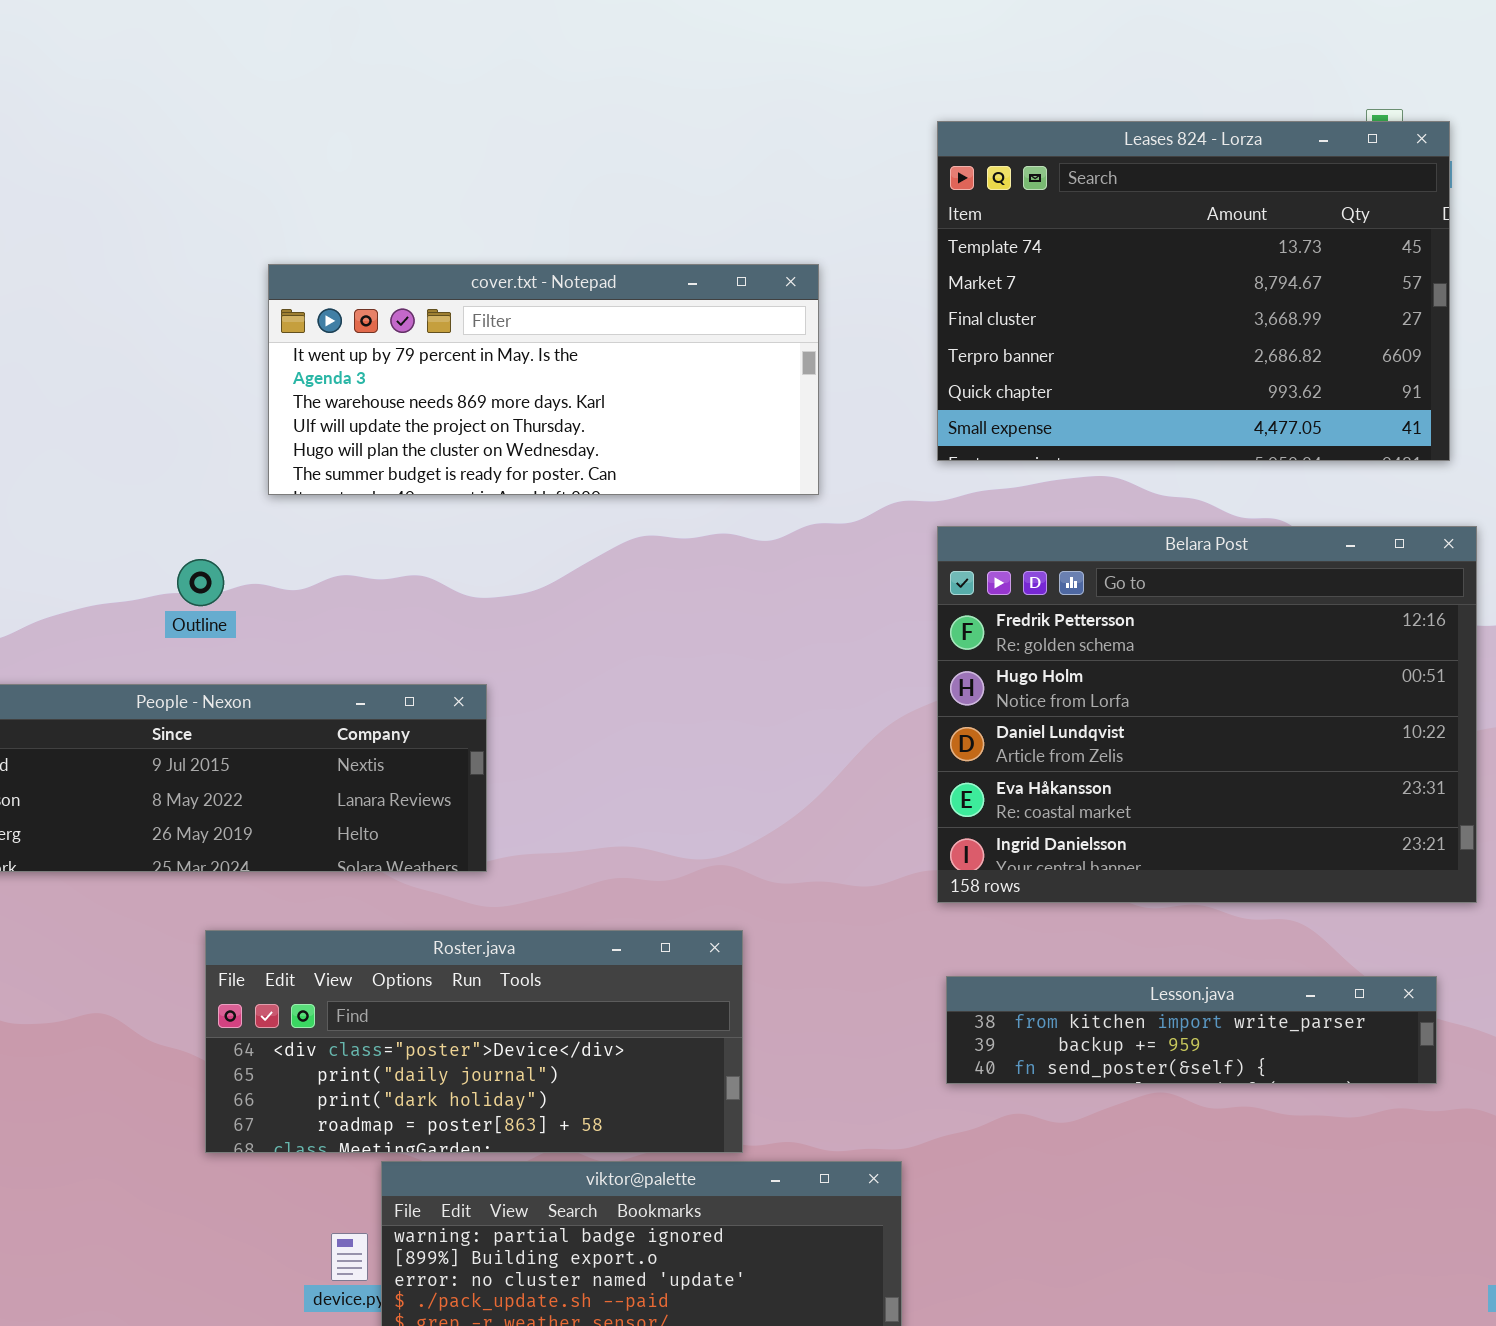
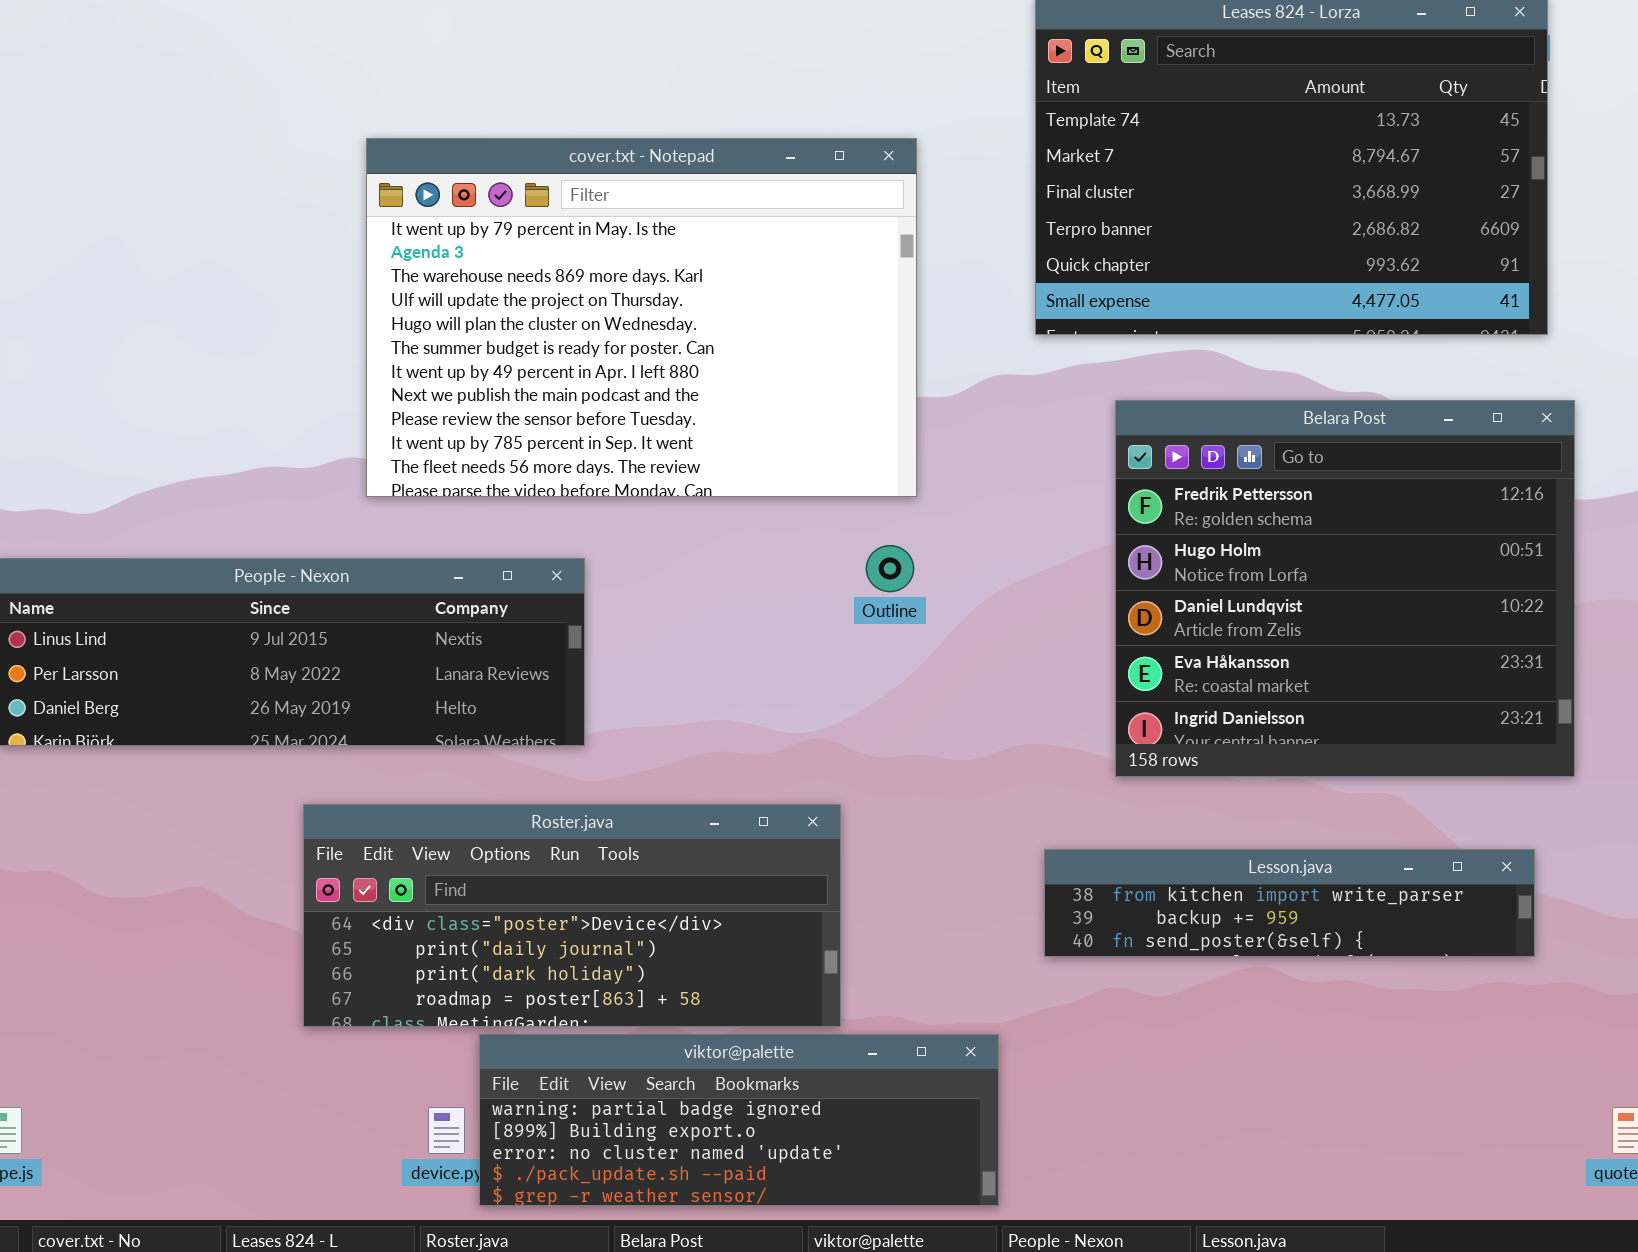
cover.txt - Notepad: [268,264,819,495] -> [366,138,917,497], resized
Belara Post: [937,526,1477,903] -> [1115,400,1575,777], resized
Outline: [177,559,224,606] -> [866,545,914,592], moved

